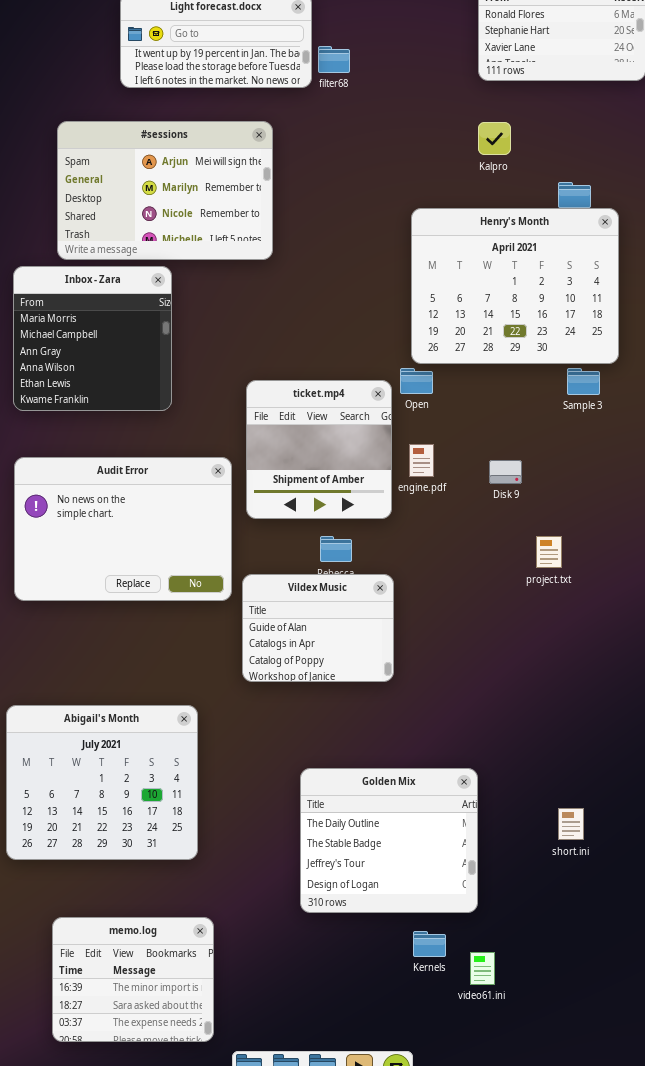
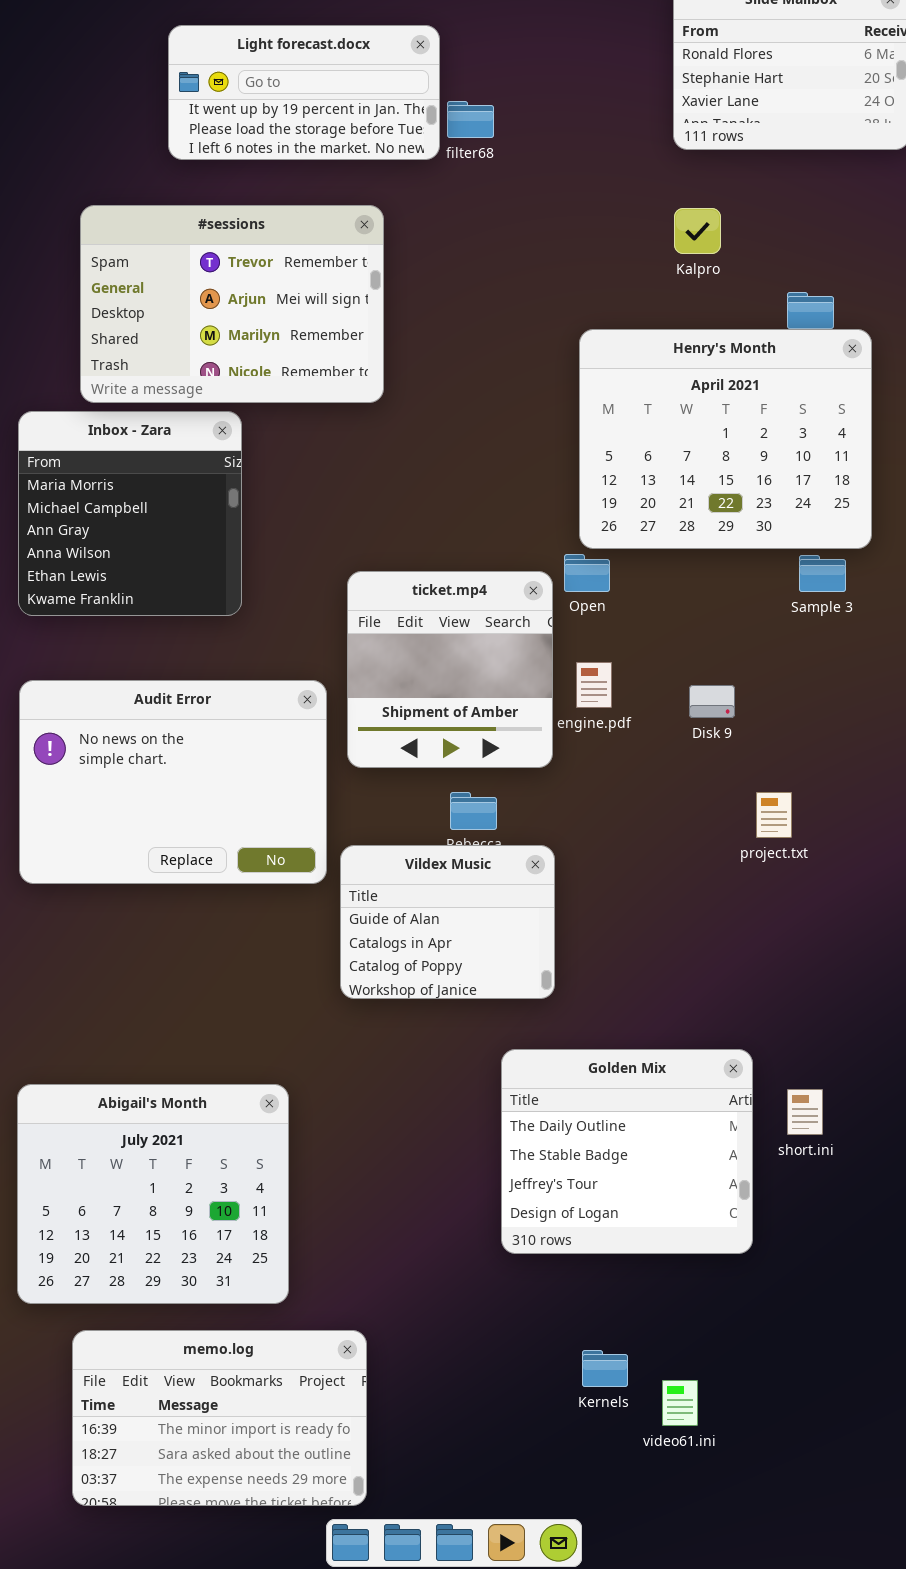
#sessions: [57,121,273,260] -> [80,205,384,403], scrolled up 1 row
Abigail's Month: [6,705,198,860] -> [17,1084,289,1304], moved
Golden Mix: [300,768,478,913] -> [501,1049,753,1254], moved
short.ini: [558,808,584,840] -> [787,1089,823,1135], moved
memo.log: [52,917,214,1042] -> [72,1330,367,1506], resized

